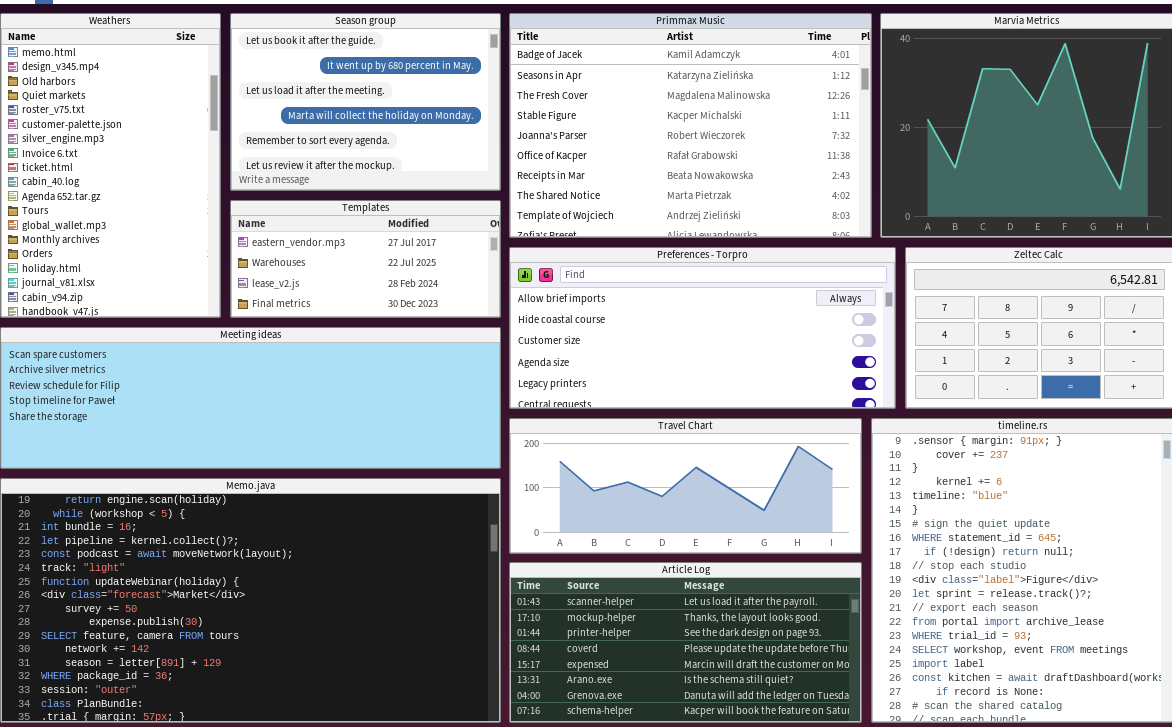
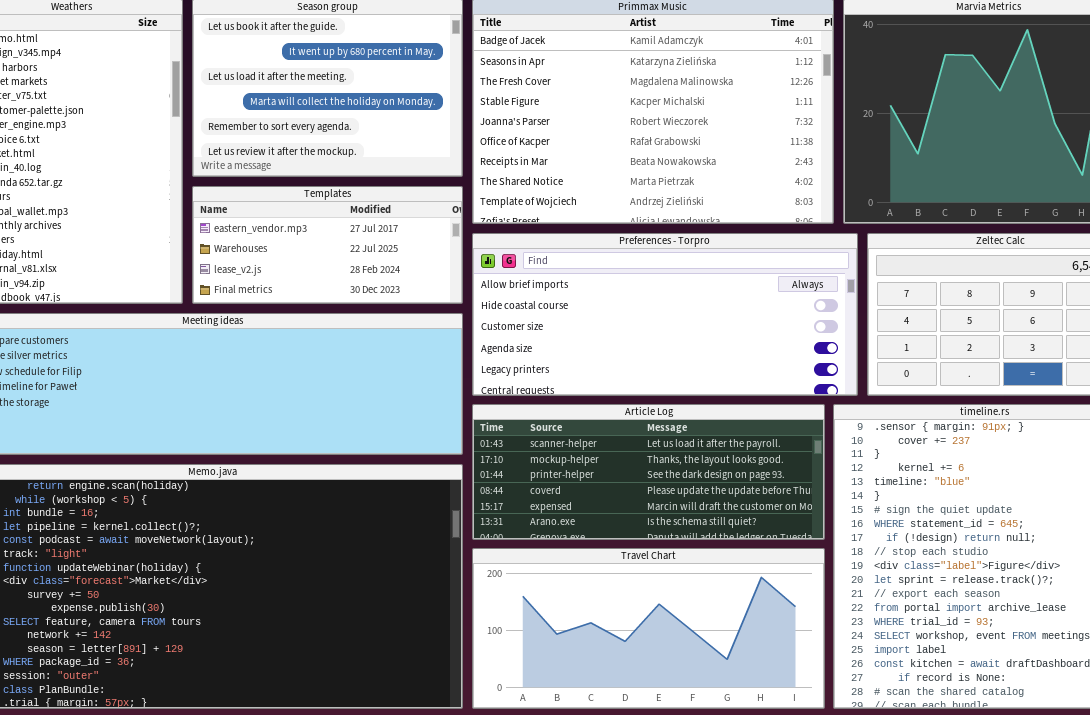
Travel Chart: [509,418,862,554] -> [472,548,825,709], moved, resized
Article Log: [509,562,862,723] -> [472,404,825,540], moved, resized

